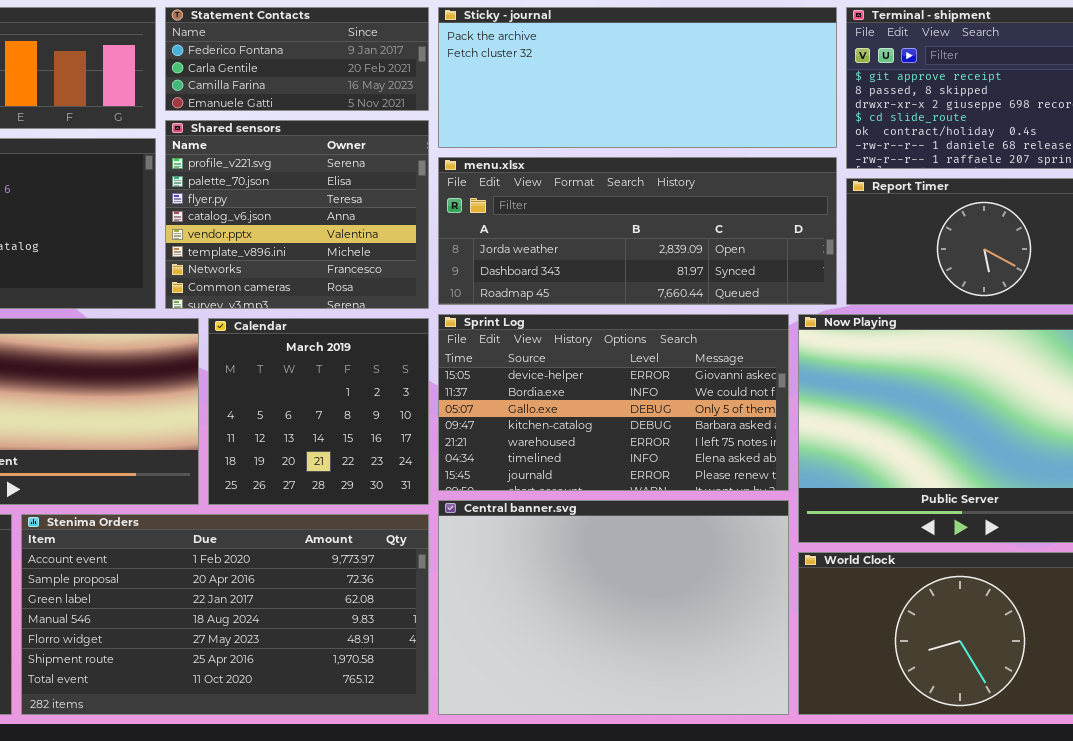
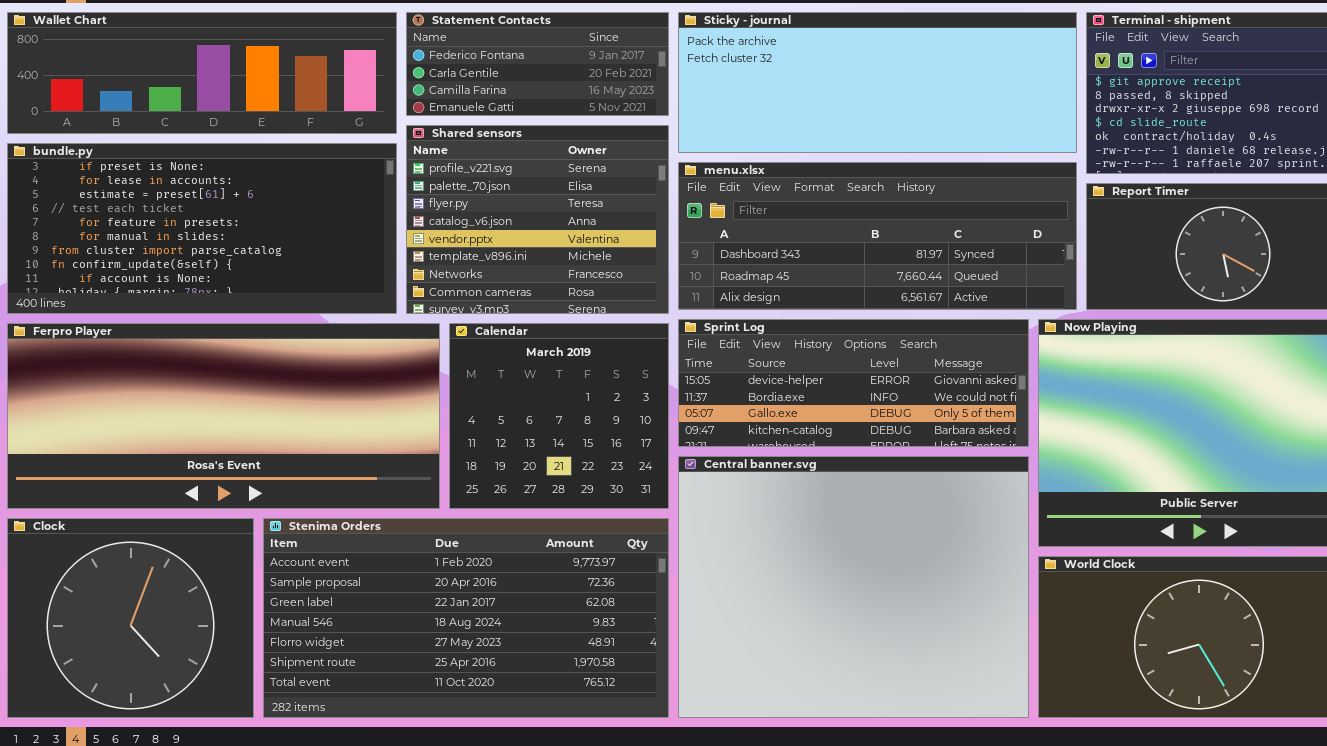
menu.xlsx: [438,157,837,305] -> [678,162,1077,310], scrolled down 1 row
Sprint Log: [438,314,789,491] -> [678,319,1029,447], resized
Central banner.svg: [438,500,789,715] -> [678,456,1029,718], resized

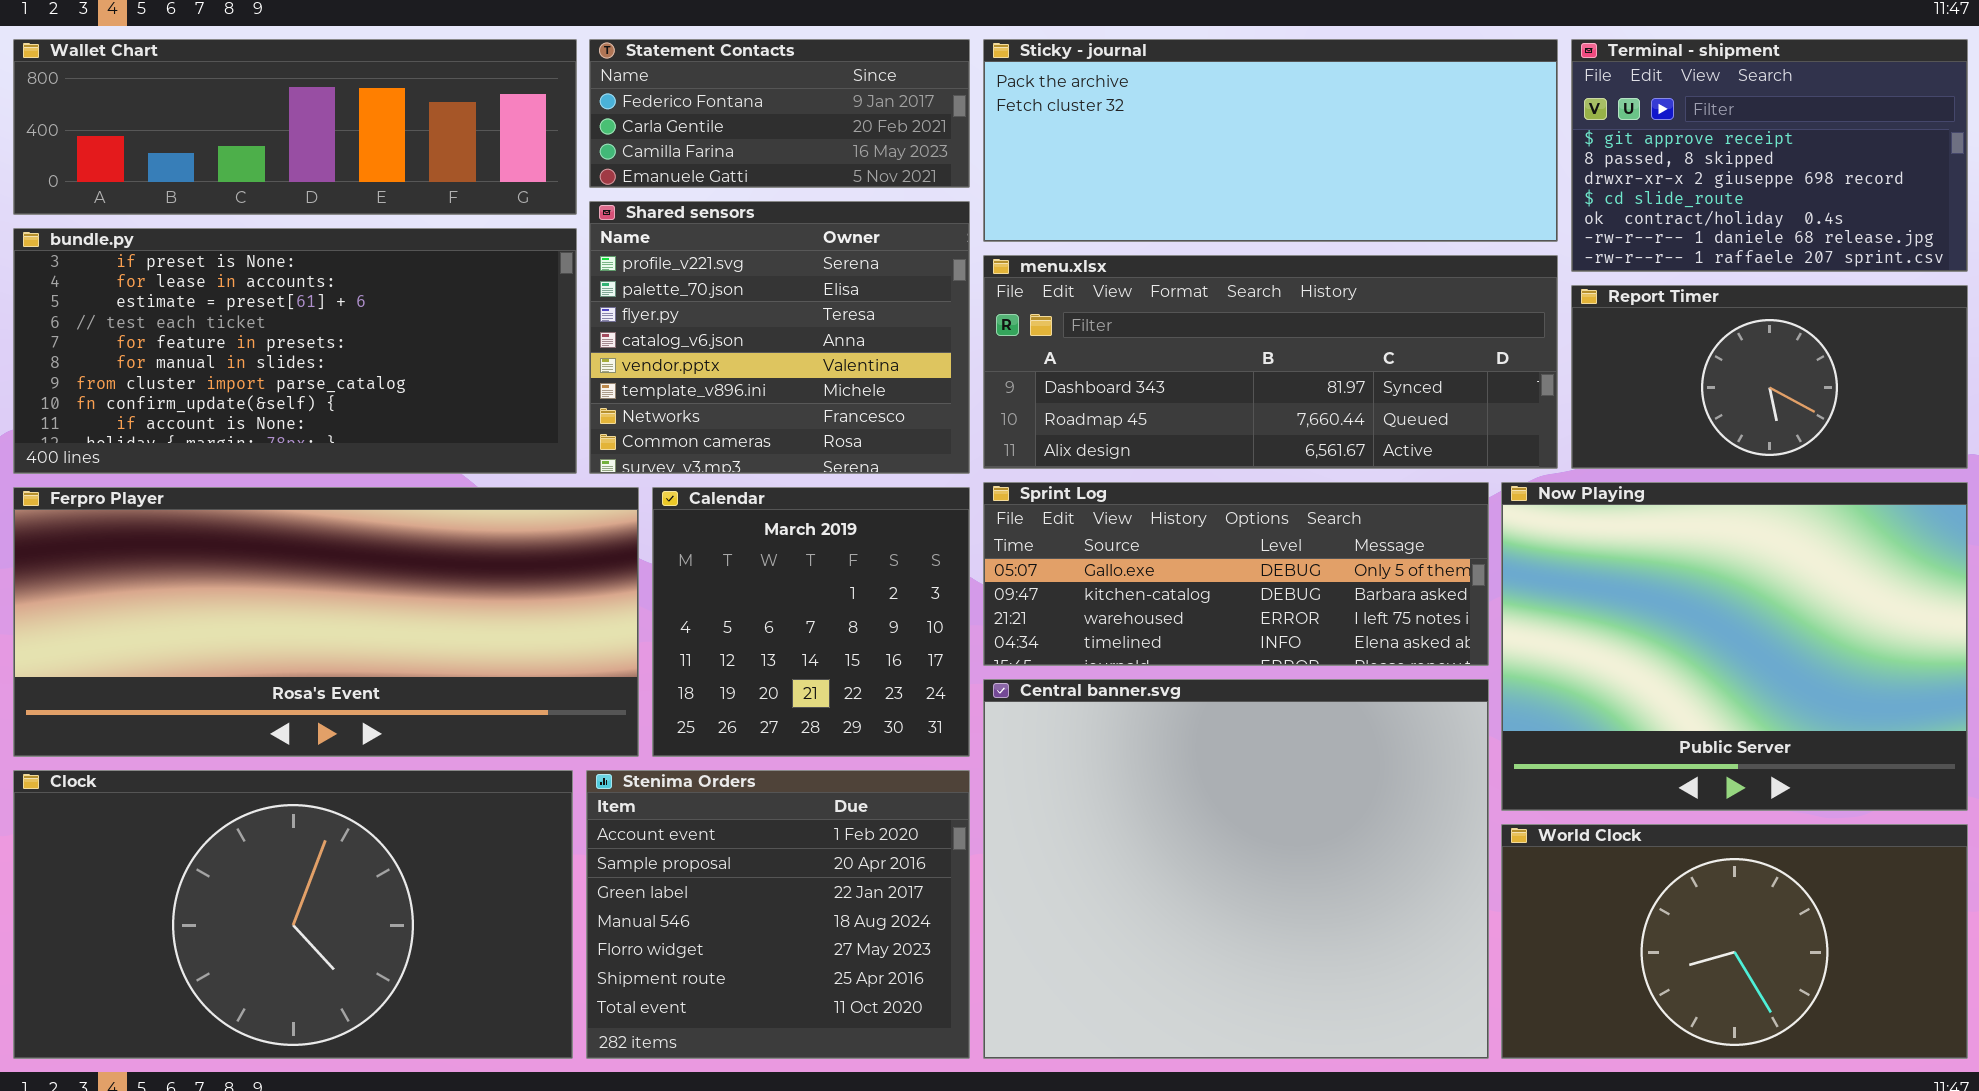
Sprint Log: [678,319,1029,447] -> [983,482,1489,666], scrolled down 2 rows
Clock: [7,518,254,718] -> [13,770,573,1059], resized
Stenima Orders: [263,518,669,718] -> [586,770,970,1059], resized

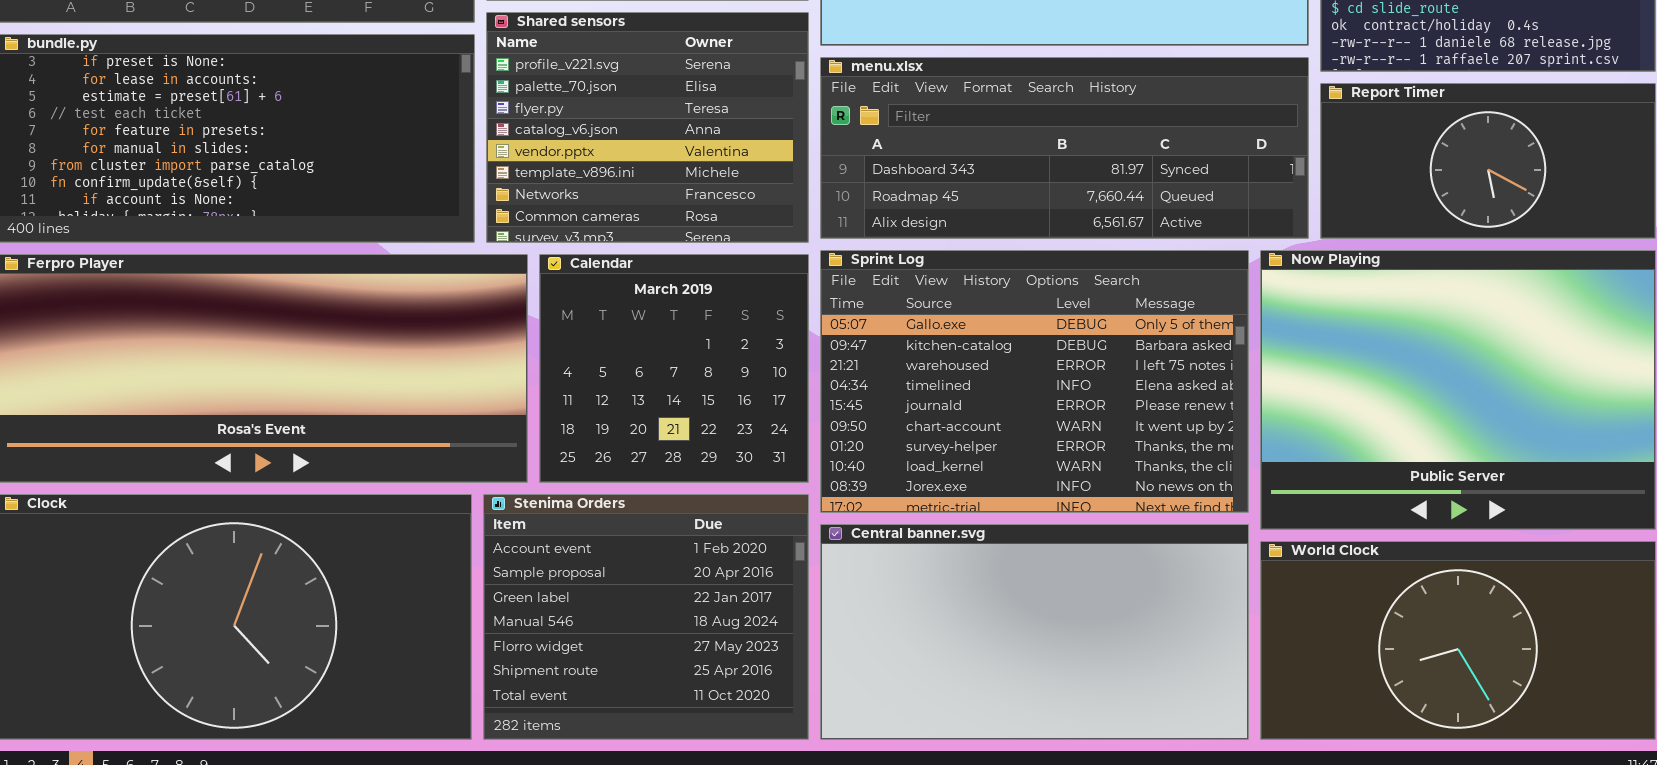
Sprint Log: [983,482,1489,666] -> [820,250,1249,513], resized
Central banner.svg: [983,679,1489,1059] -> [820,524,1249,740], resized

